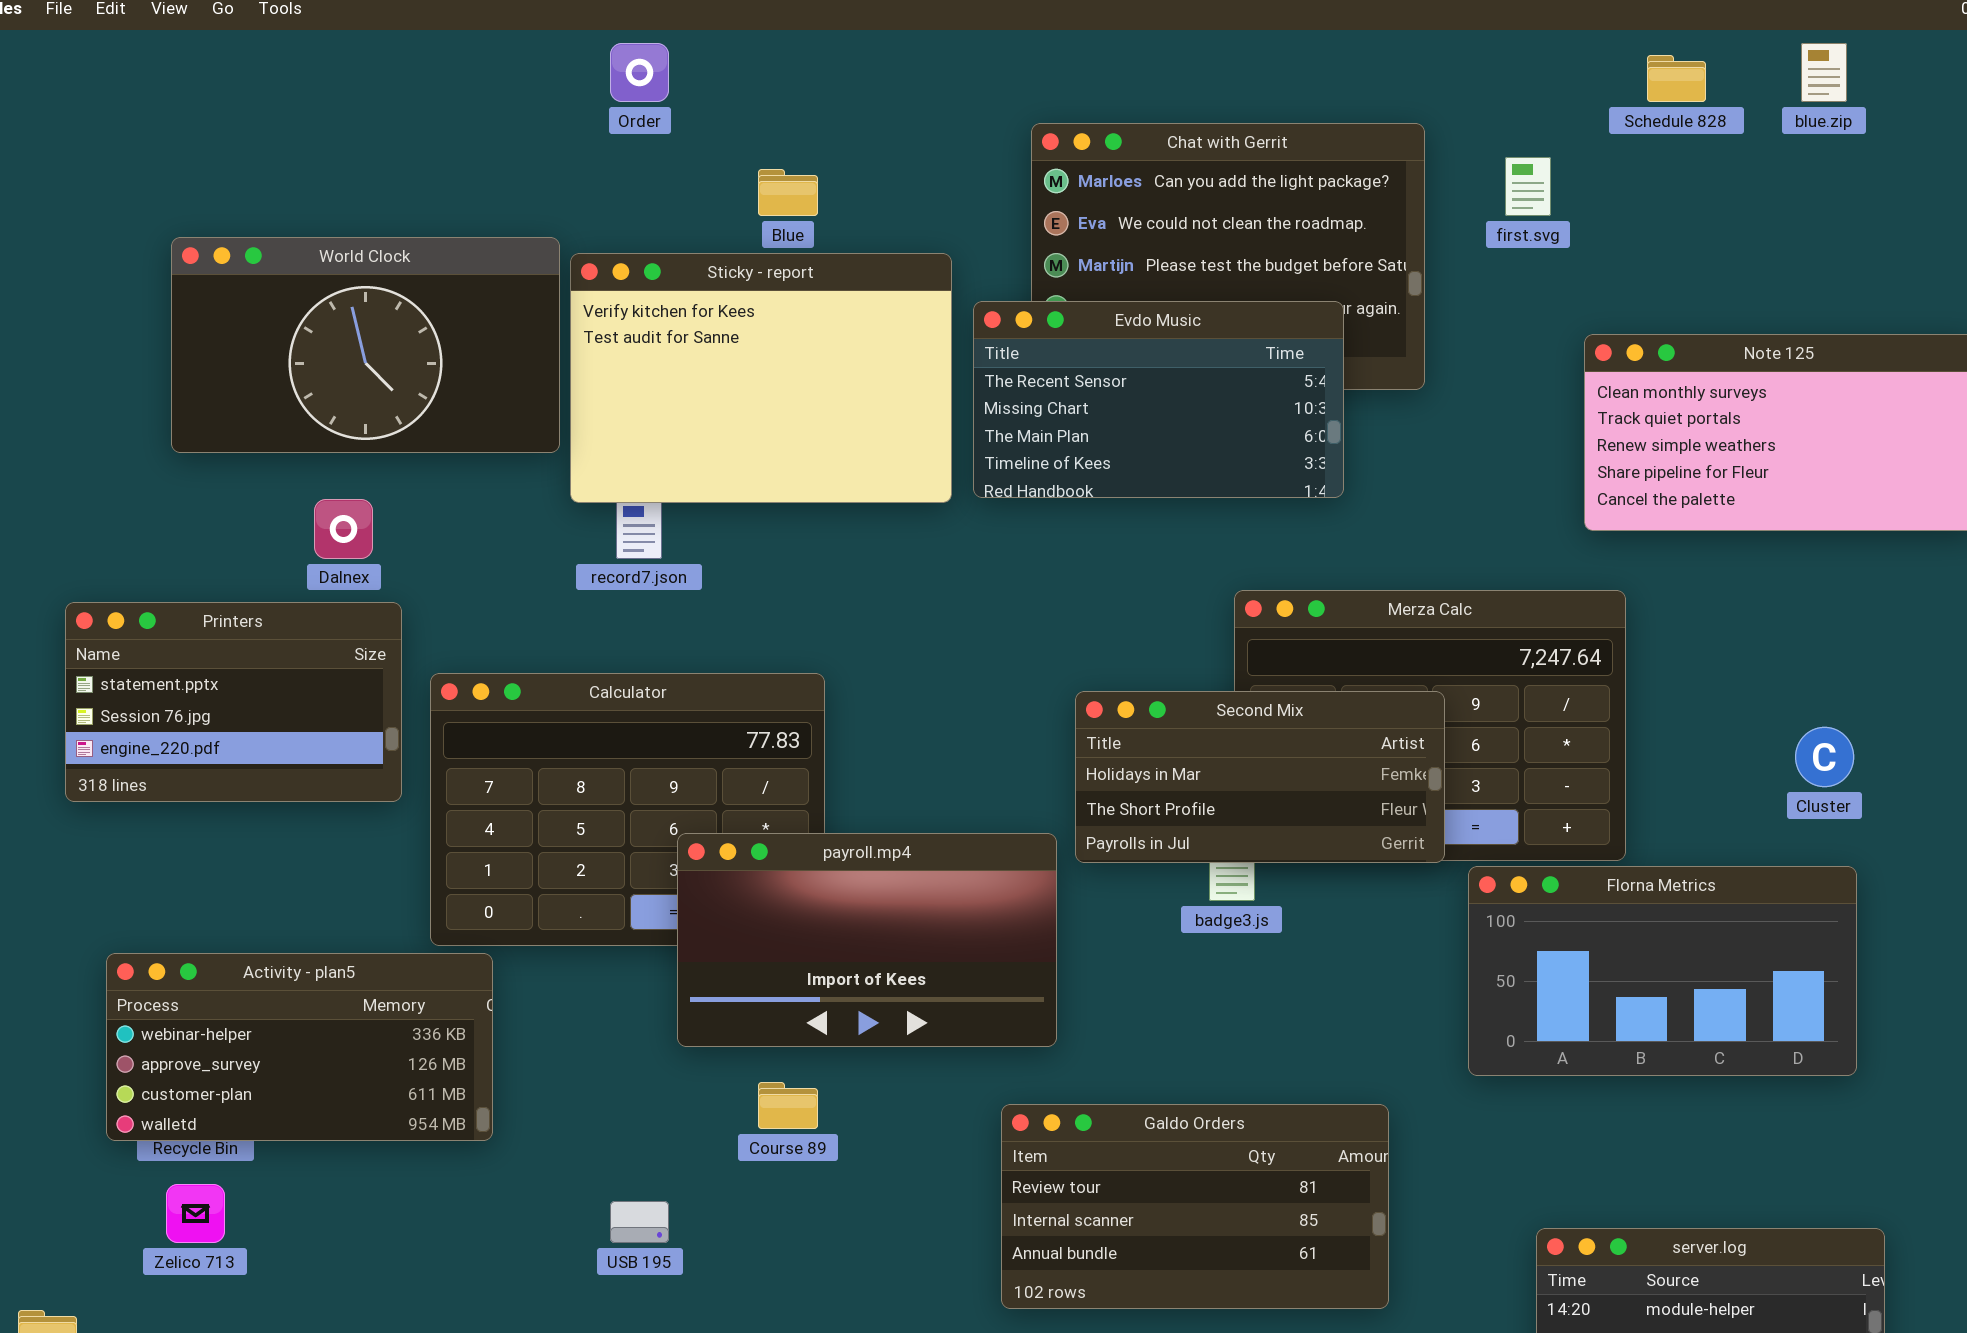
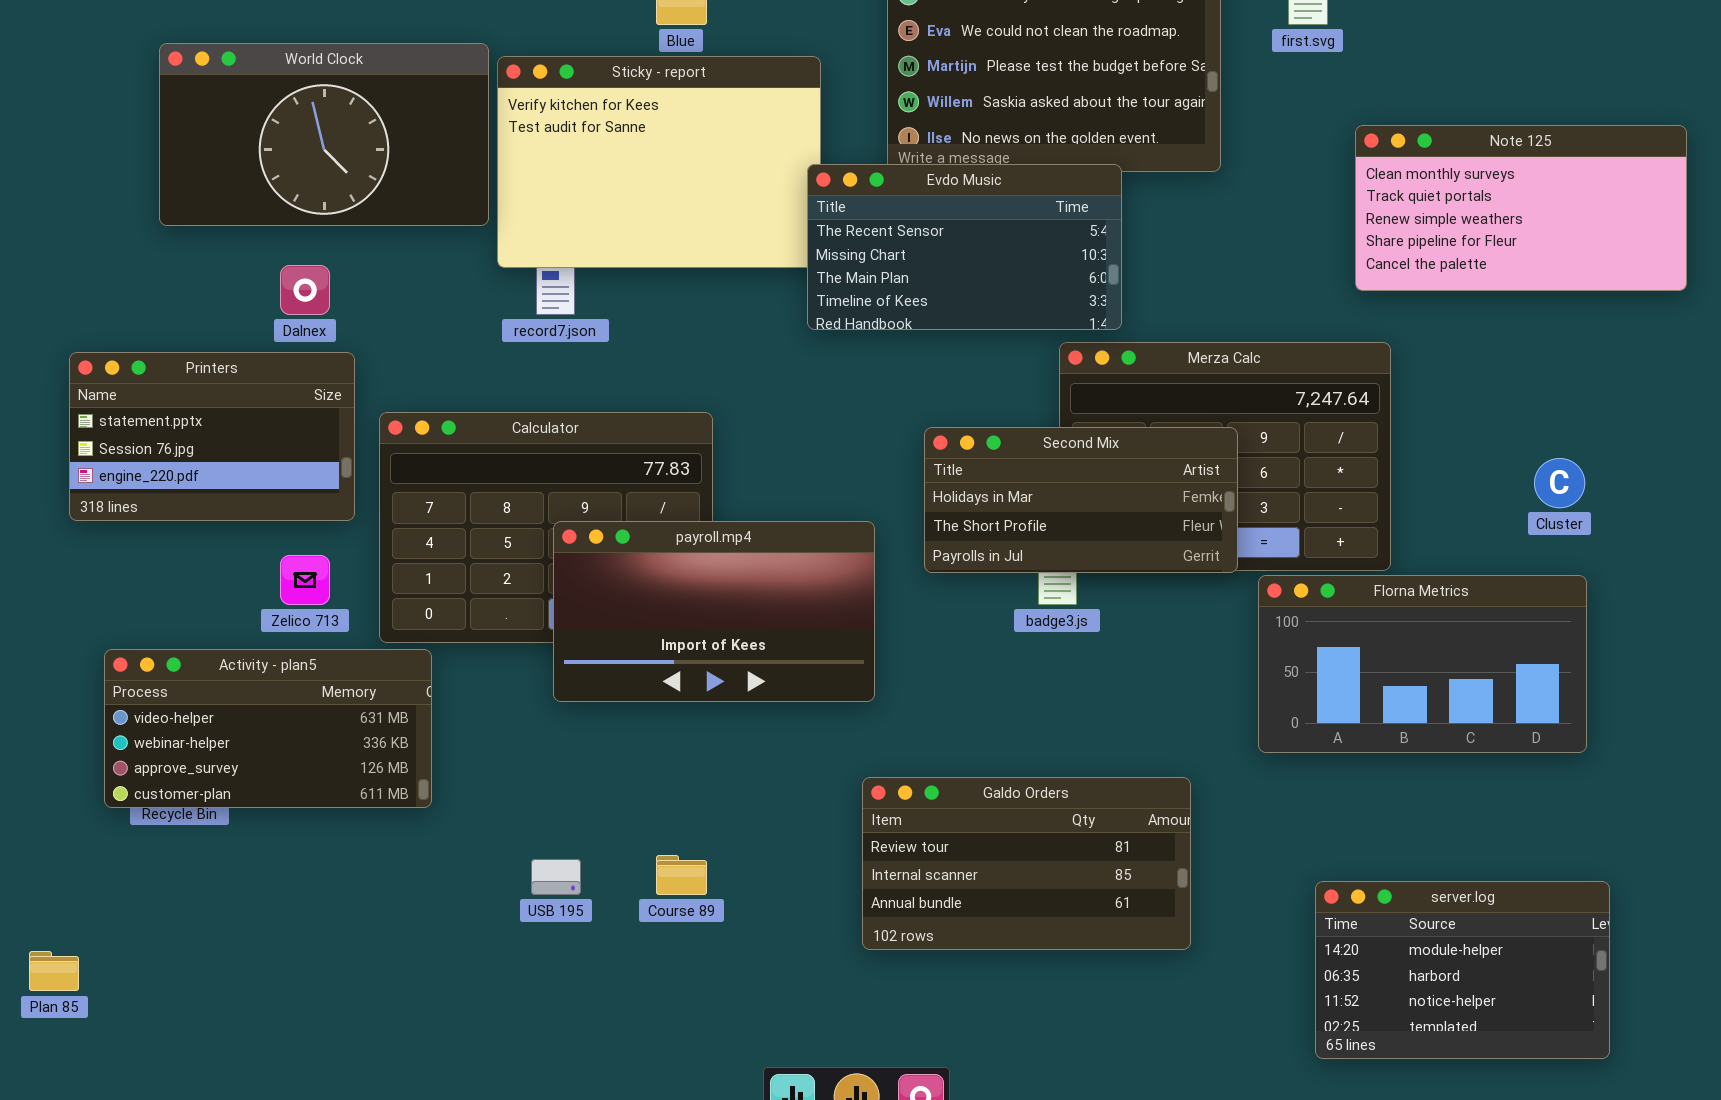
Evdo Music: [973,301,1344,498] -> [807,164,1122,330], moved
payroll.mp4: [677,833,1057,1047] -> [553,521,875,702], moved
Activity - plan5: [106,953,493,1141] -> [104,649,432,808], scrolled up 1 row
Course 89: [758,1082,818,1129] -> [656,855,707,895], moved
Zelico 713: [166,1184,225,1243] -> [280,555,330,605], moved

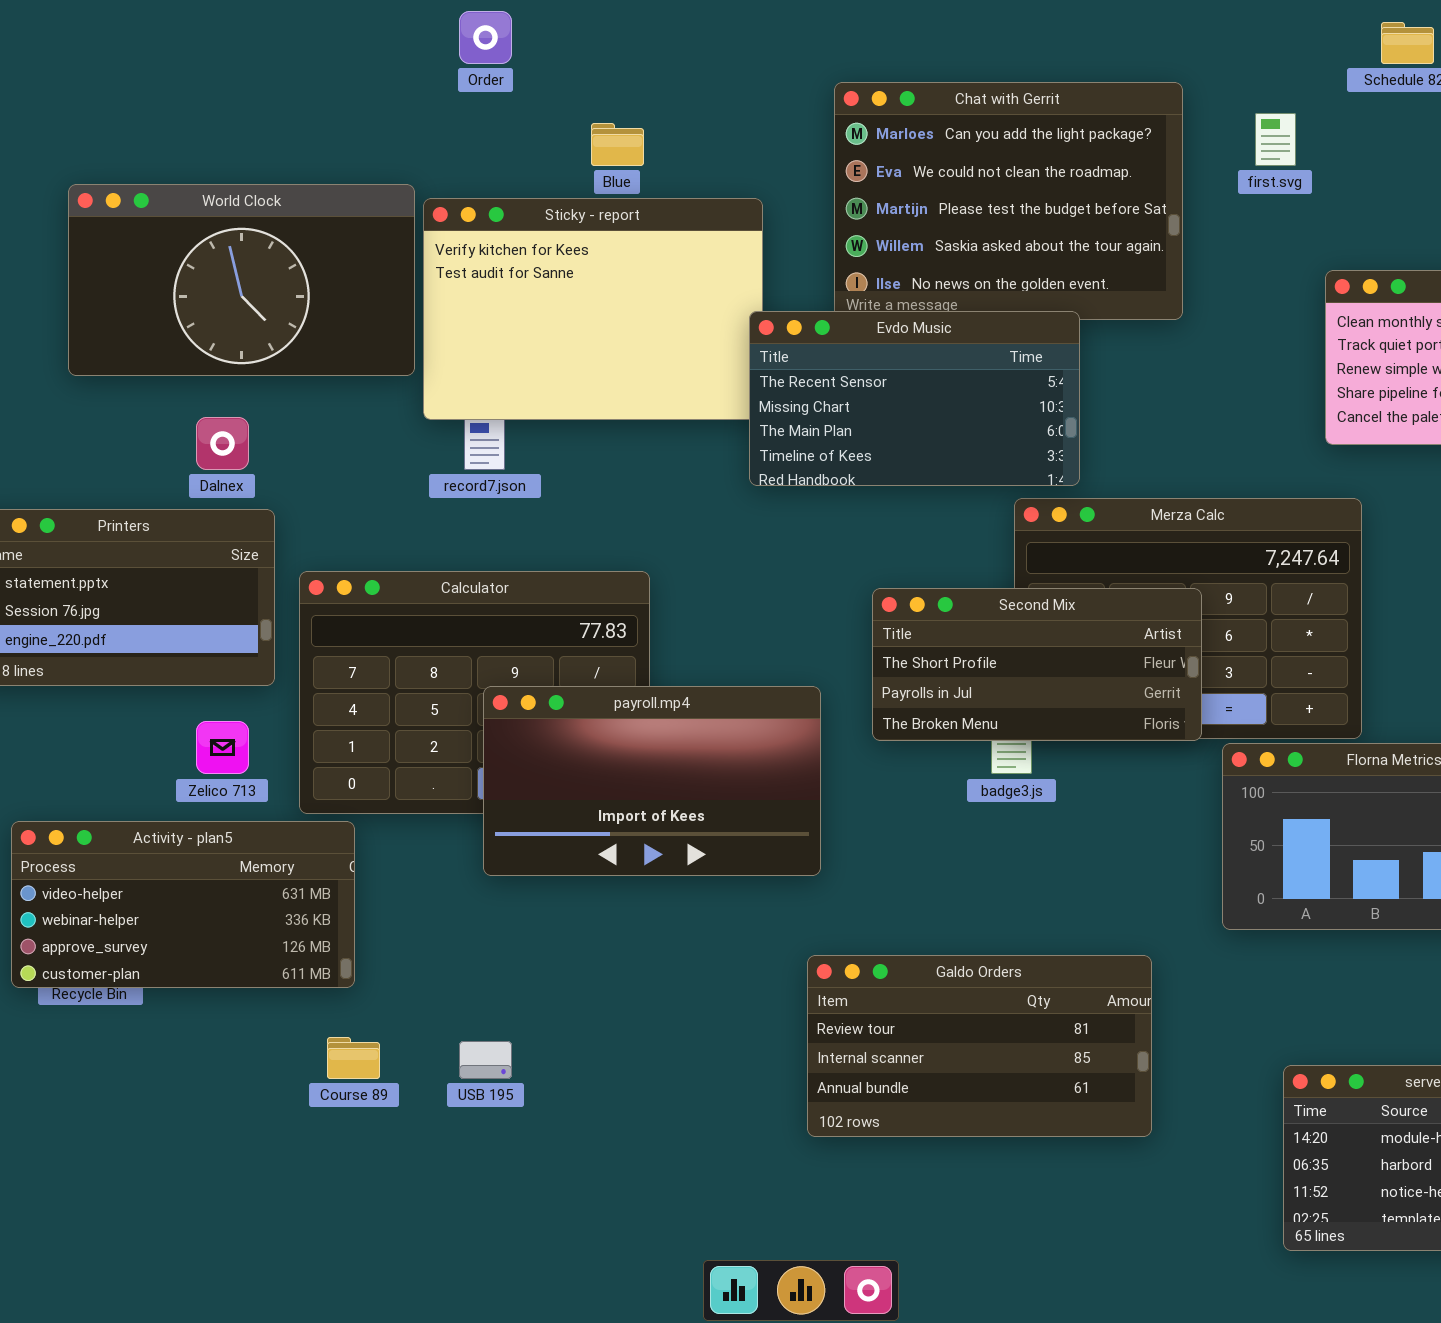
Second Mix: [924,427,1238,573] -> [872,588,1202,741], scrolled down 1 row
Course 89: [656,855,707,895] -> [327,1037,380,1079], moved

